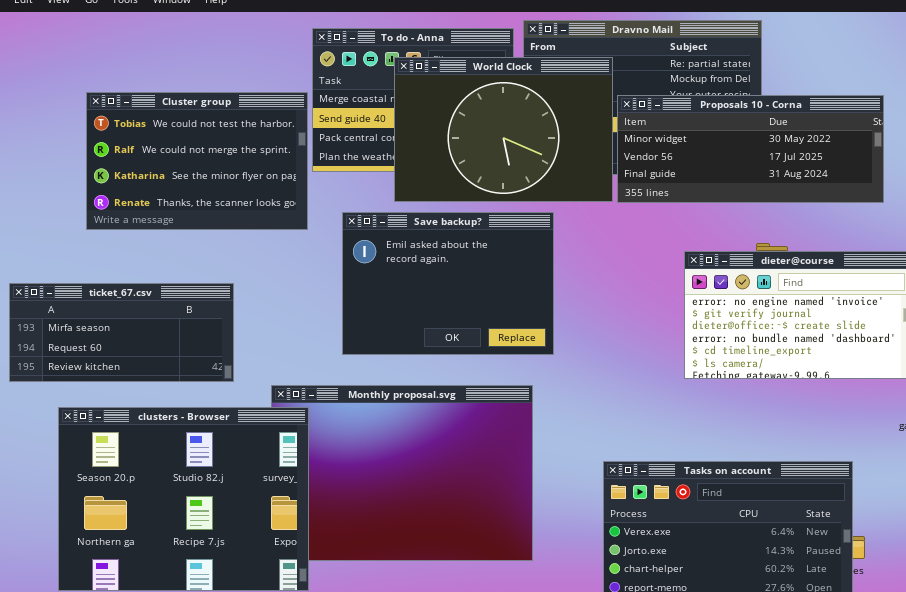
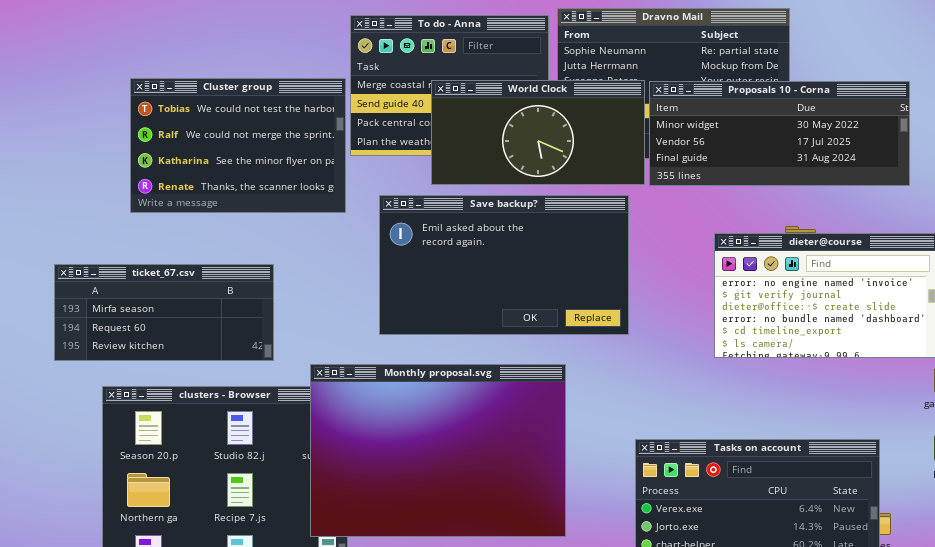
World Clock: [394,57,613,202] -> [431,80,645,185], resized
Save backup?: [342,212,554,355] -> [379,195,629,335], resized
Monthly proposal.svg: [271,385,533,561] -> [310,364,566,537], raised

